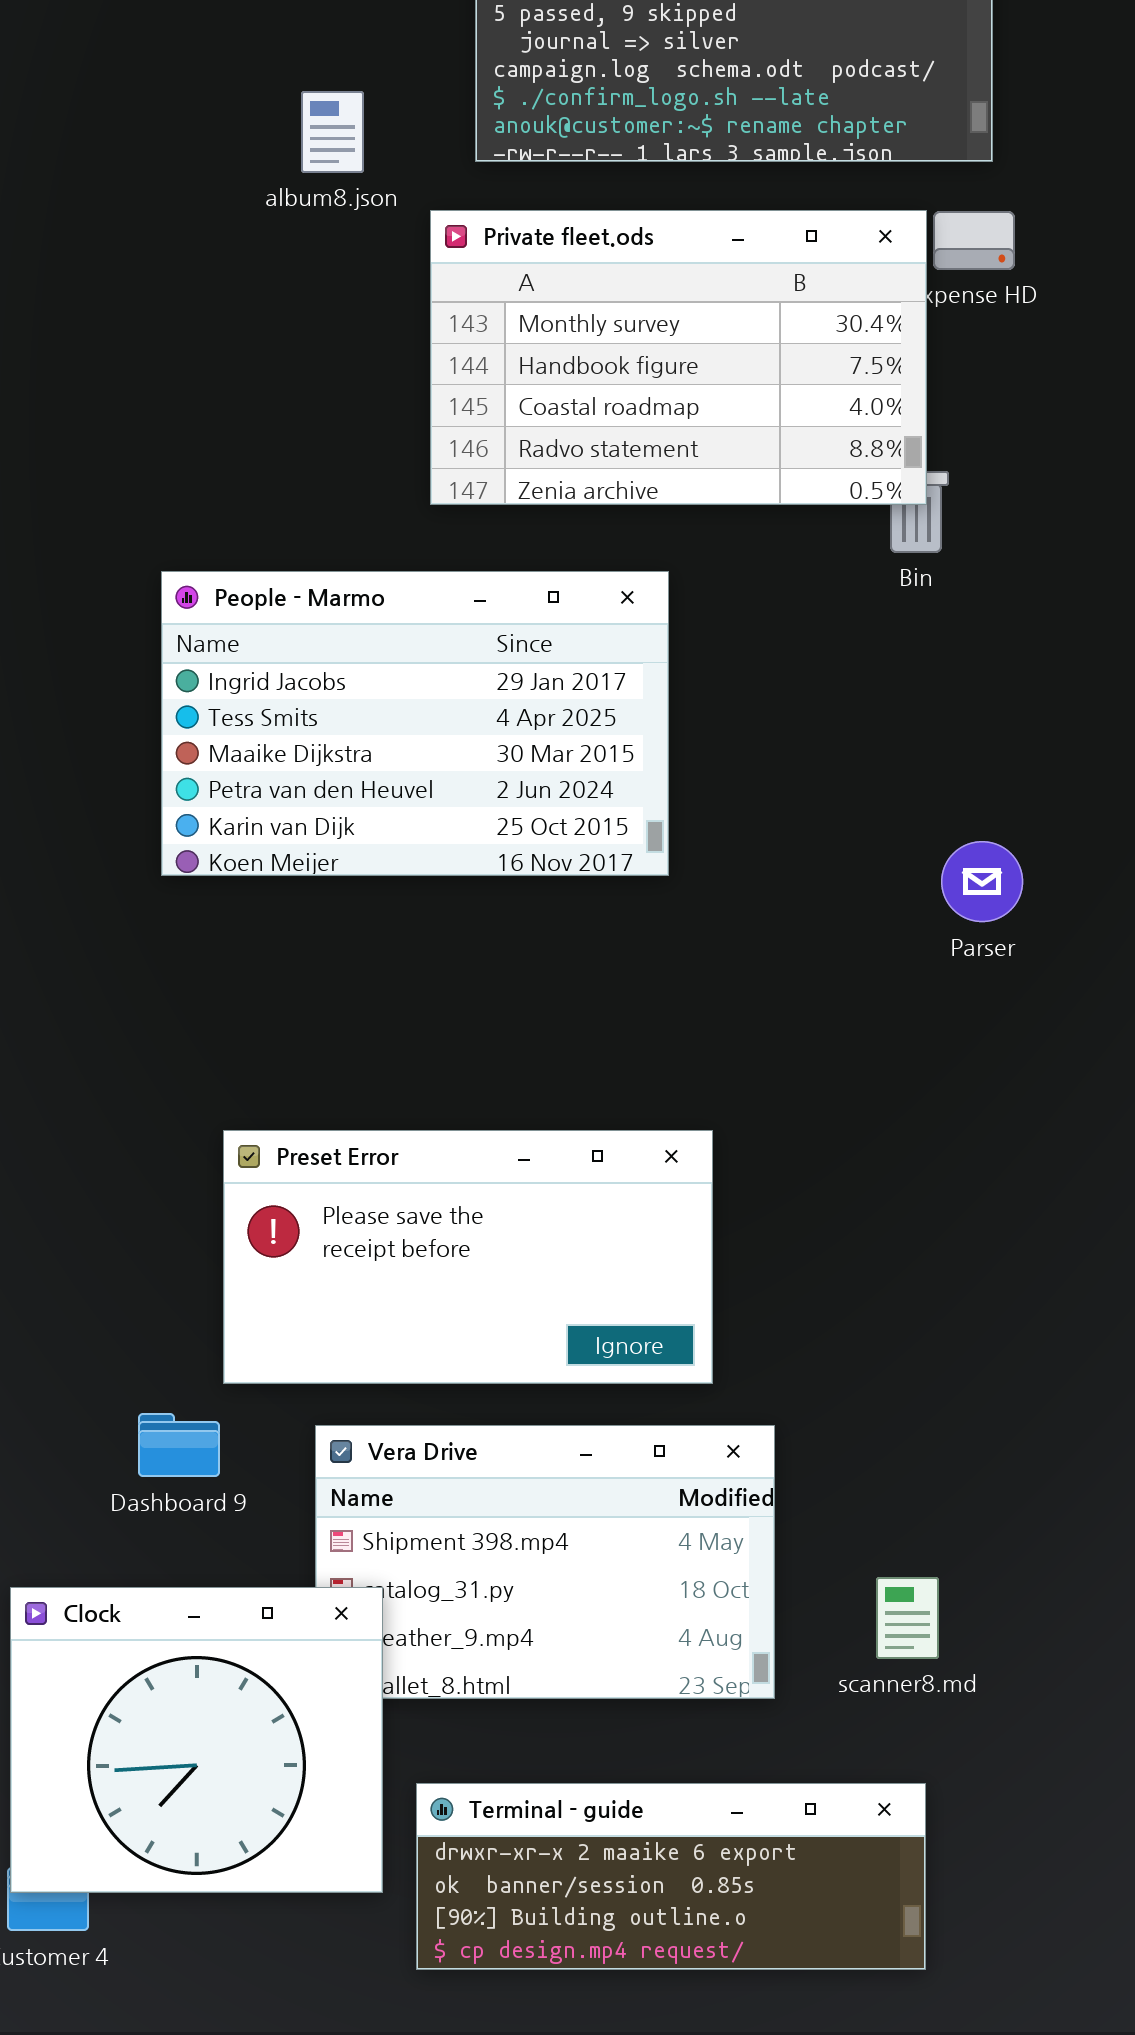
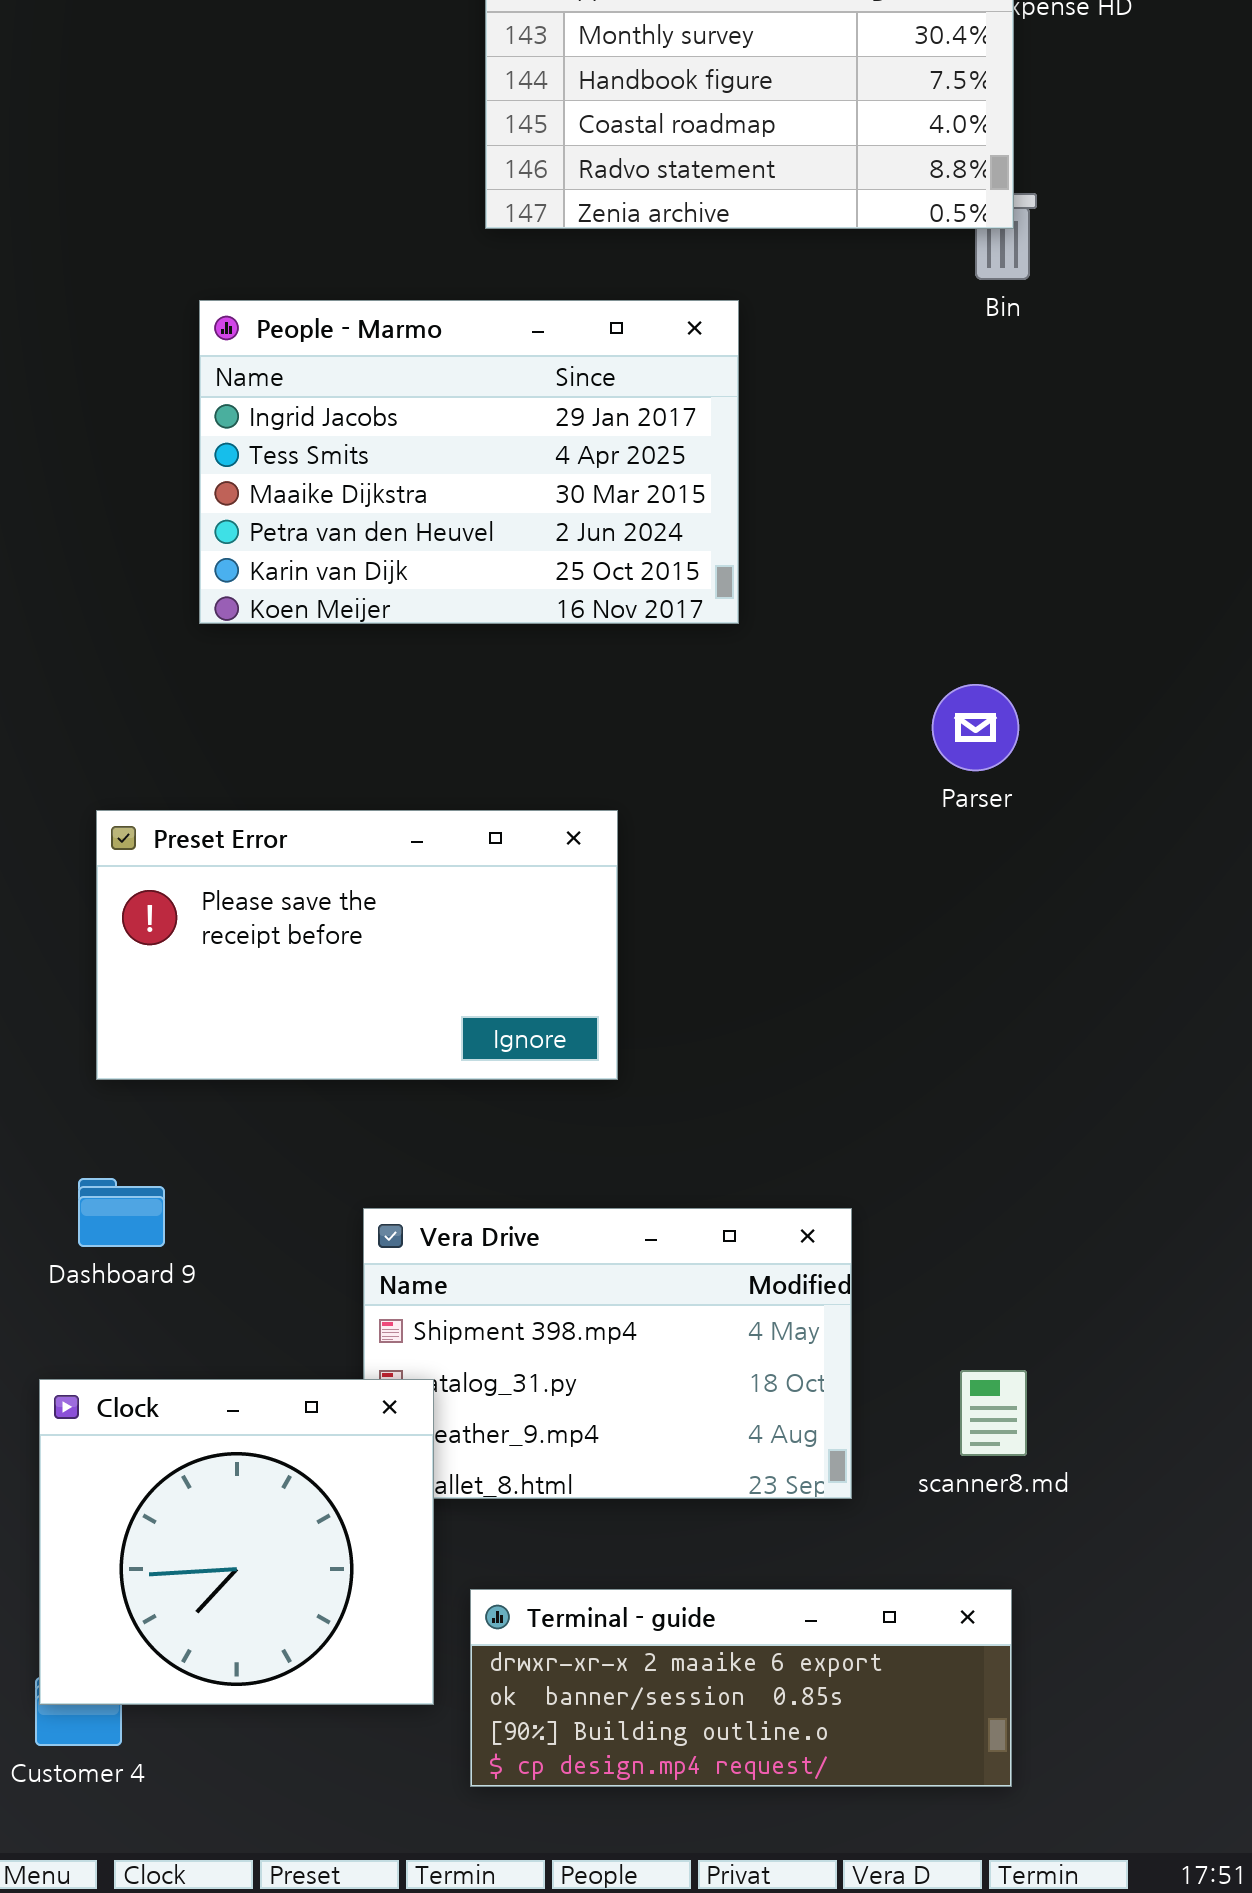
Parser: [941,841,1023,922] -> [932,684,1019,771], moved
Preset Error: [223,1130,713,1384] -> [96,810,618,1080], moved
Dashboard 9: [138,1413,220,1477] -> [78,1178,165,1247], moved

